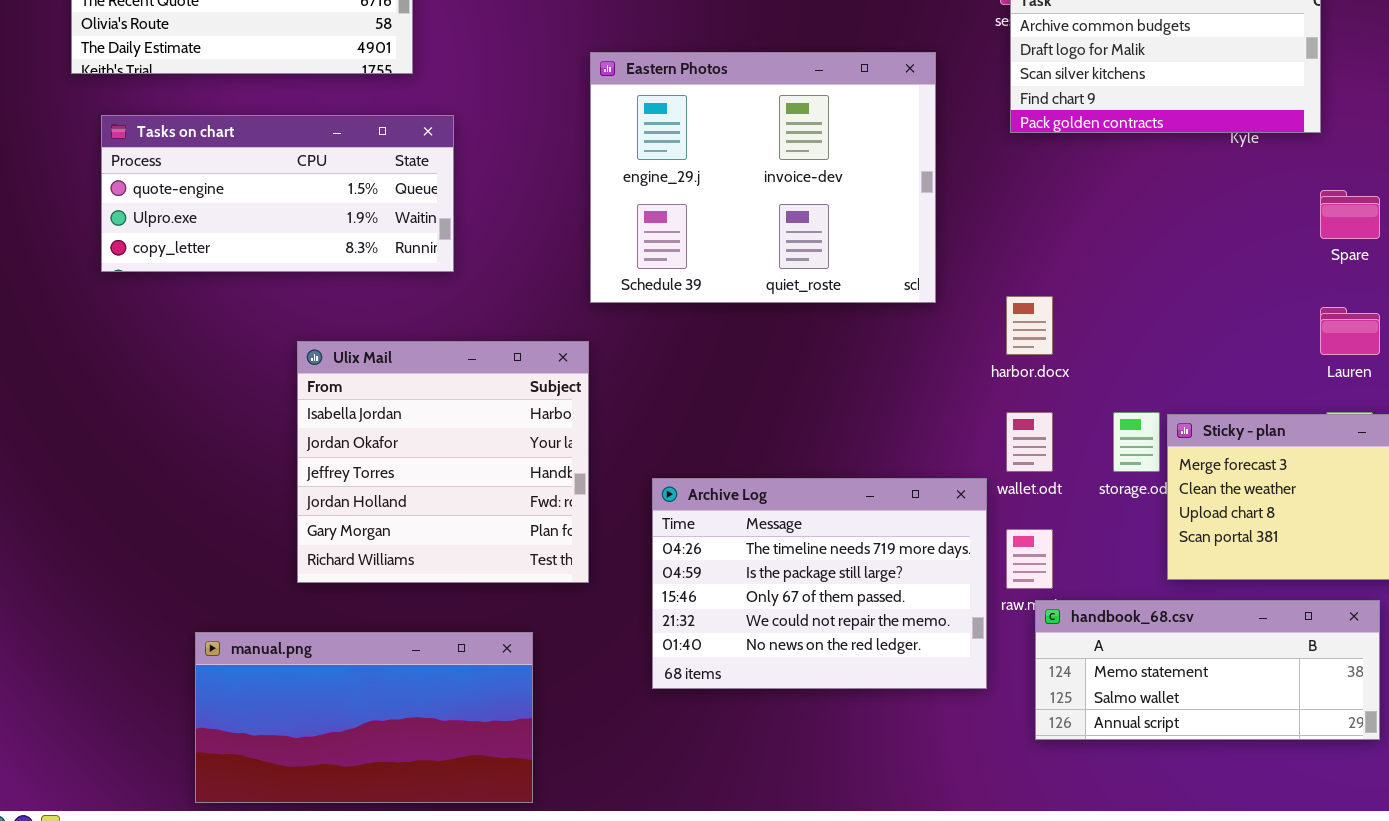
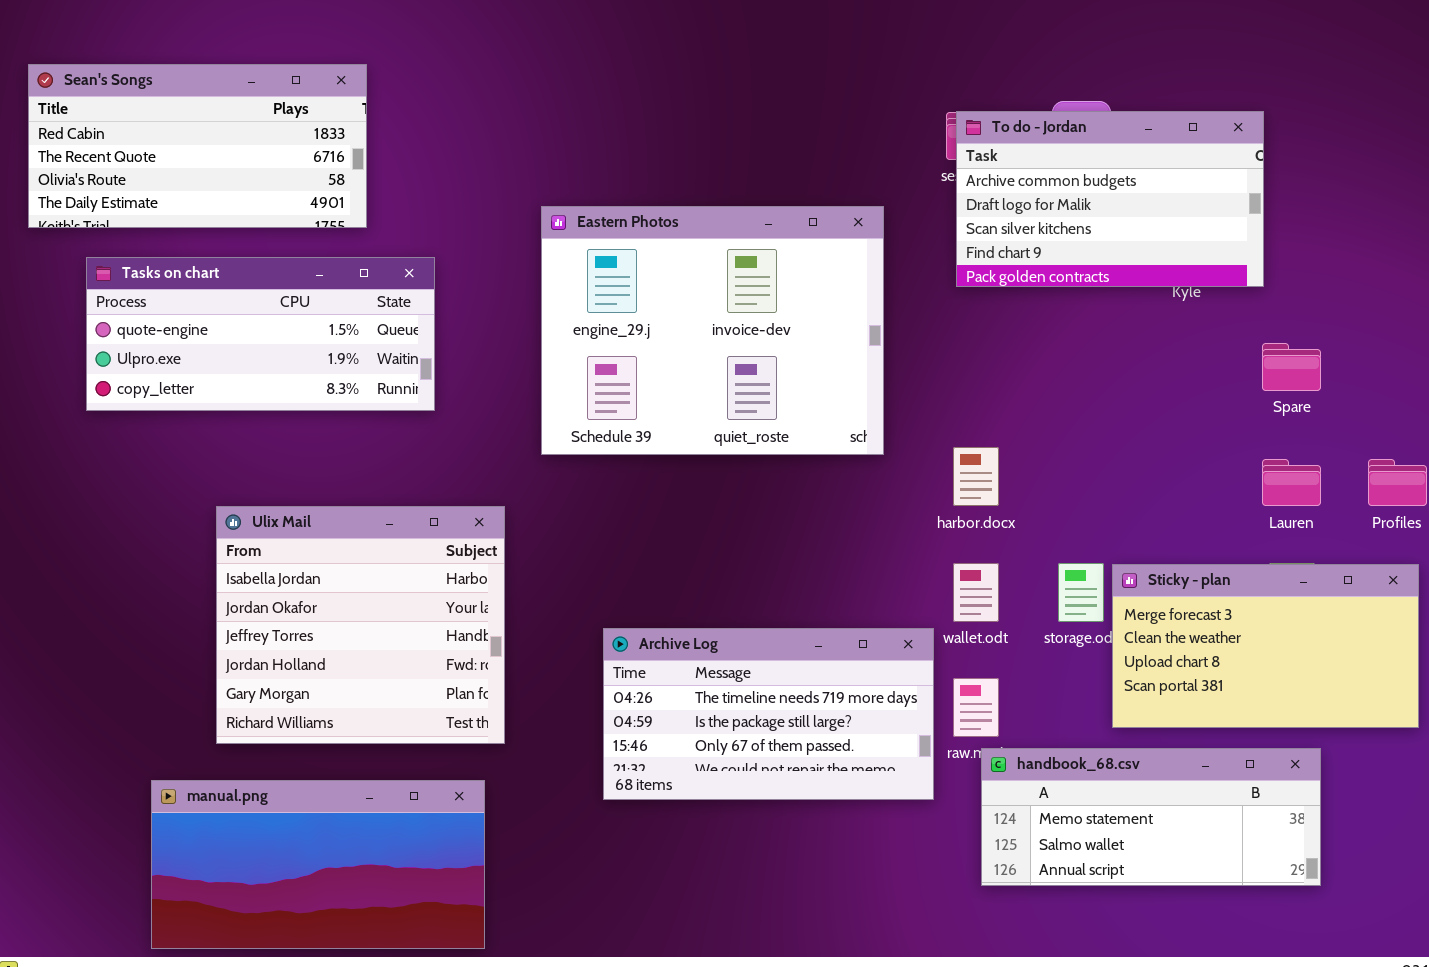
Tasks on chart: [101,115,454,272] -> [86,257,435,411], moved
Ulix Mail: [297,341,589,583] -> [216,506,505,744], moved
Archive Log: [652,478,987,689] -> [603,628,934,800], resized

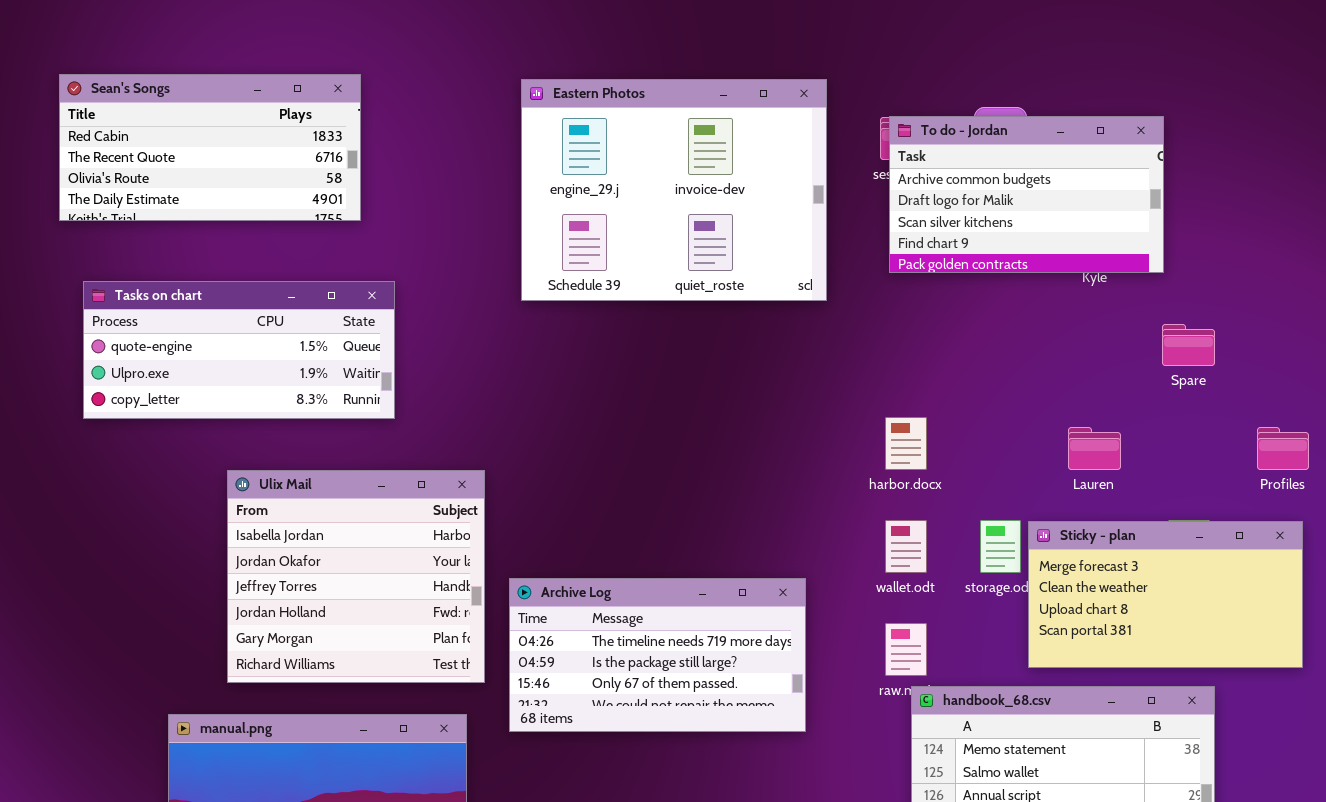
Eastern Photos: [541,206,884,455] -> [521,79,827,301], moved
Tasks on chart: [86,257,435,411] -> [83,281,395,419], moved
Lauren: [1262,459,1321,506] -> [1068,427,1121,470], moved
Archive Log: [603,628,934,800] -> [509,578,806,732], moved

